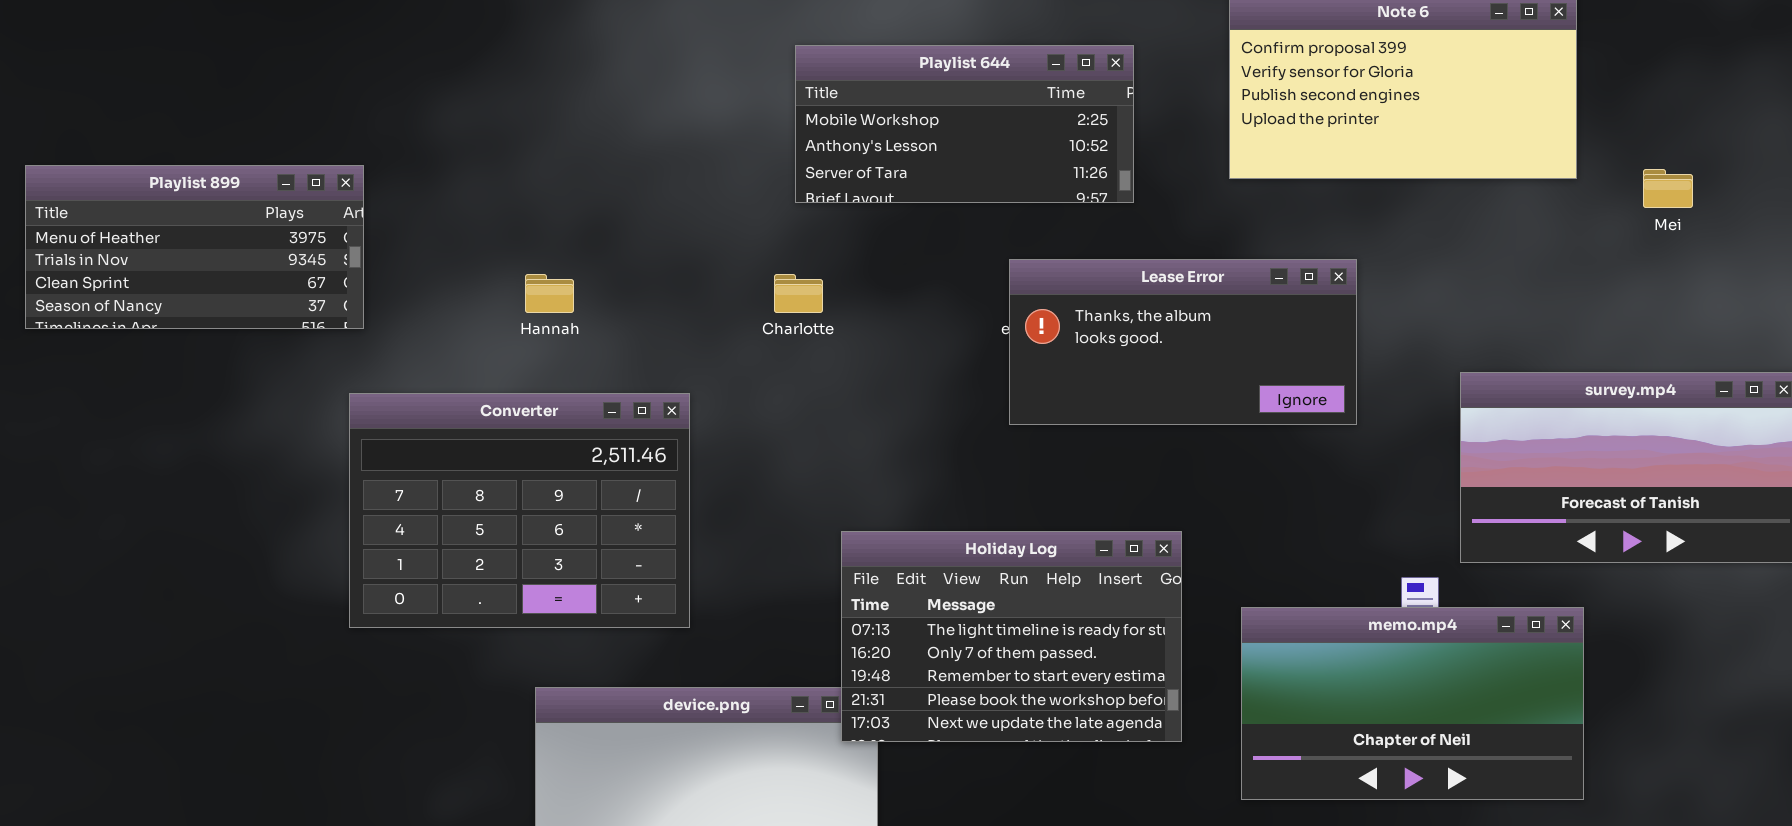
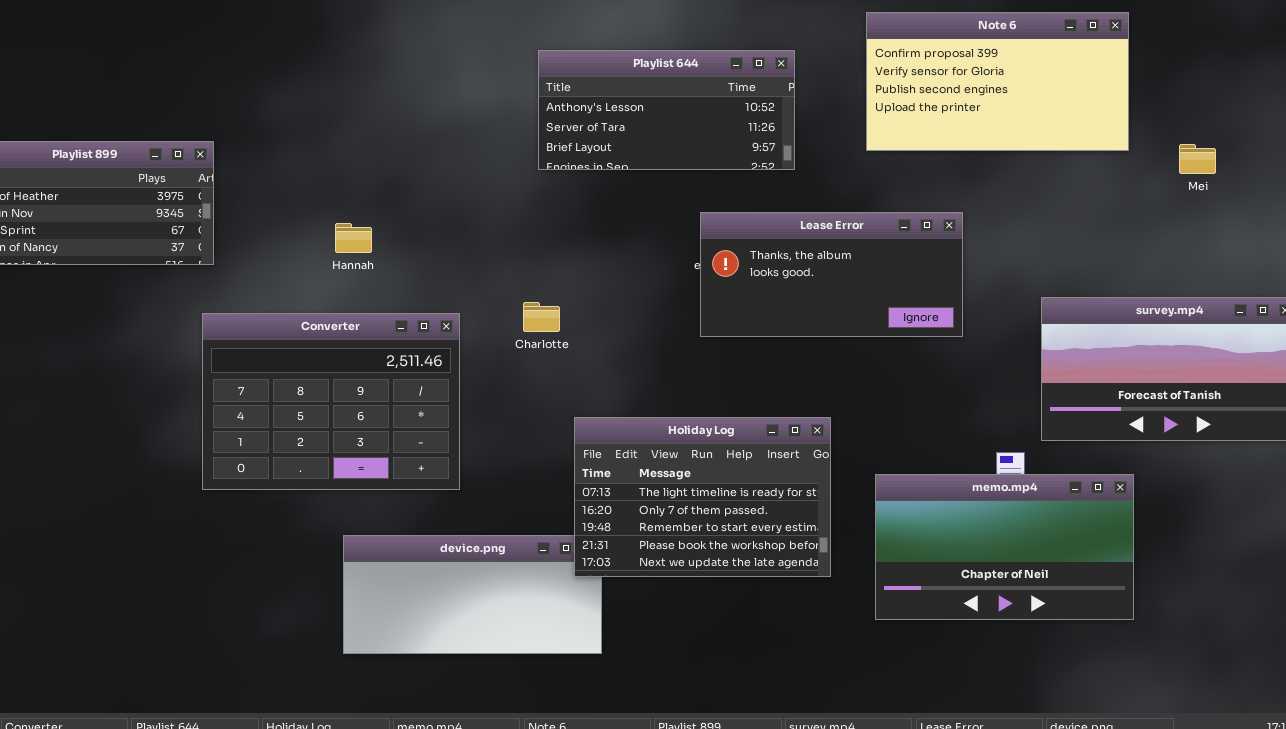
Playlist 644: [795,45,1134,203] -> [538,50,795,170], scrolled down 1 row
Charlotte: [774,274,823,313] -> [523,302,560,332], moved

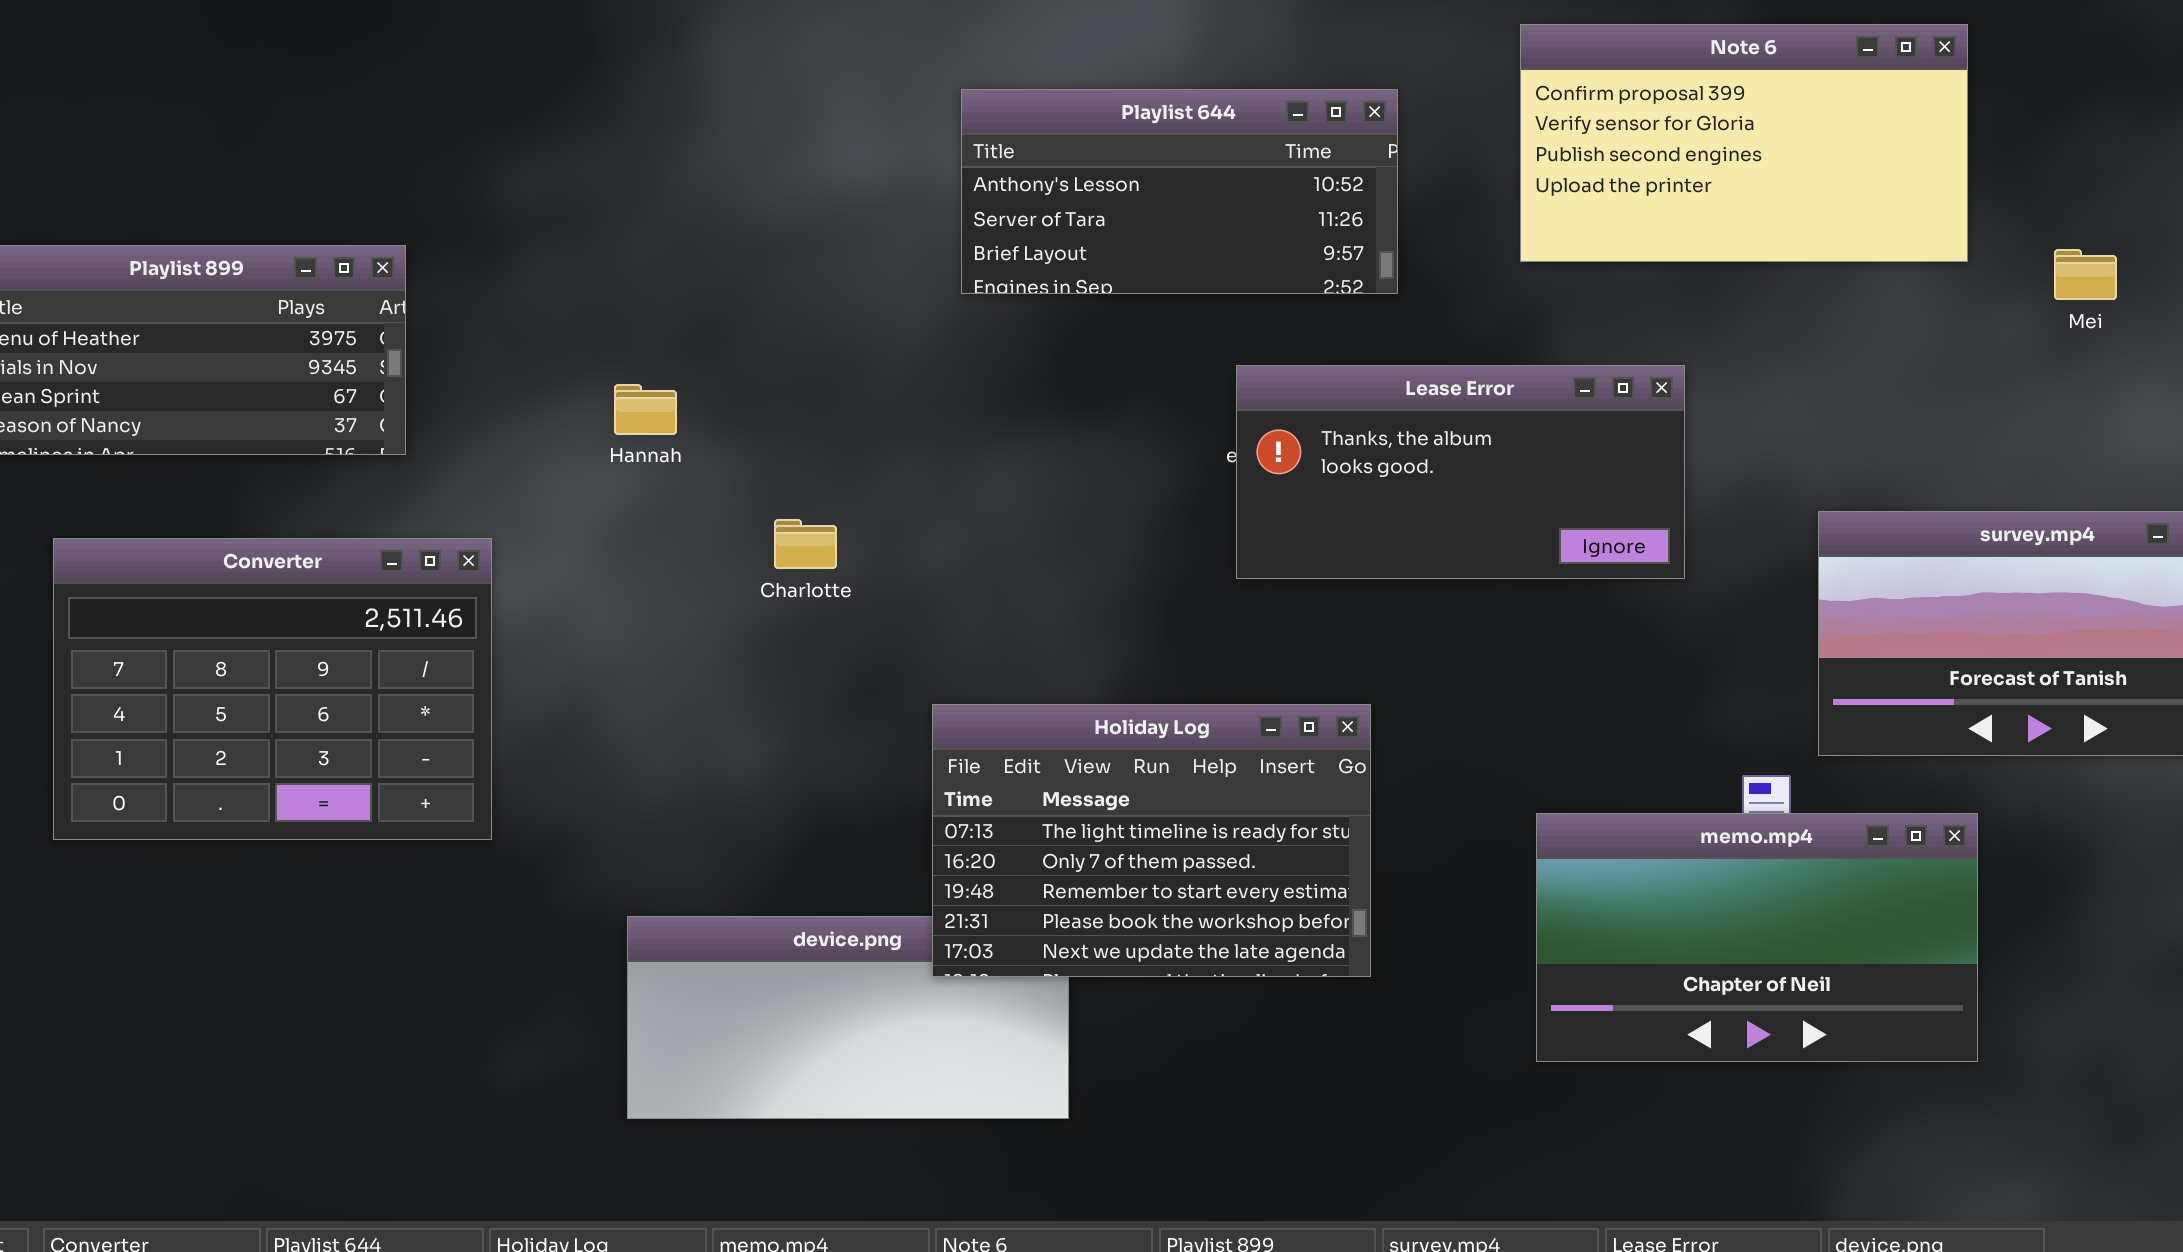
Charlotte: [523,302,560,332] -> [774,519,837,569], moved
Converter: [202,313,460,490] -> [53,538,492,840], moved
Holiday Log: [574,417,831,577] -> [932,704,1371,977], moved

